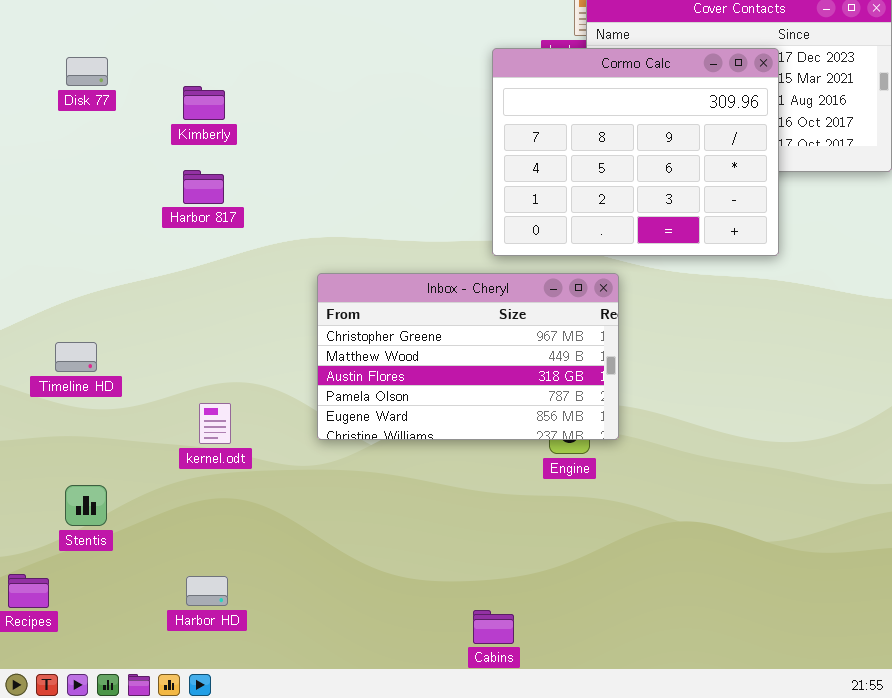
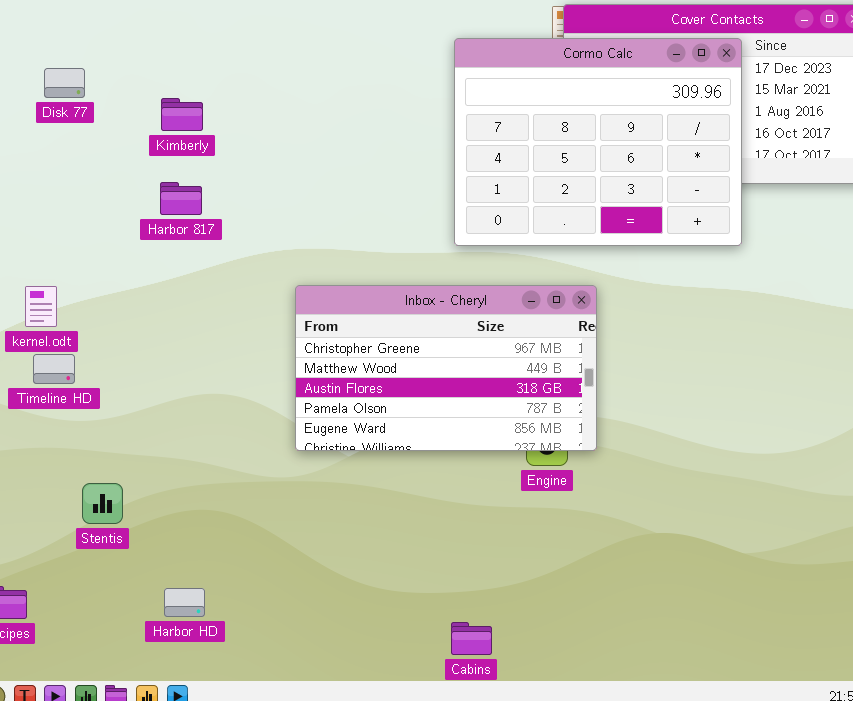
Cormo Calc: [492,48,779,256] -> [454,38,742,246], moved
kernel.odt: [199,403,231,444] -> [25,286,57,327], moved
Stentis: [65,485,107,526] -> [82,483,123,524], moved

